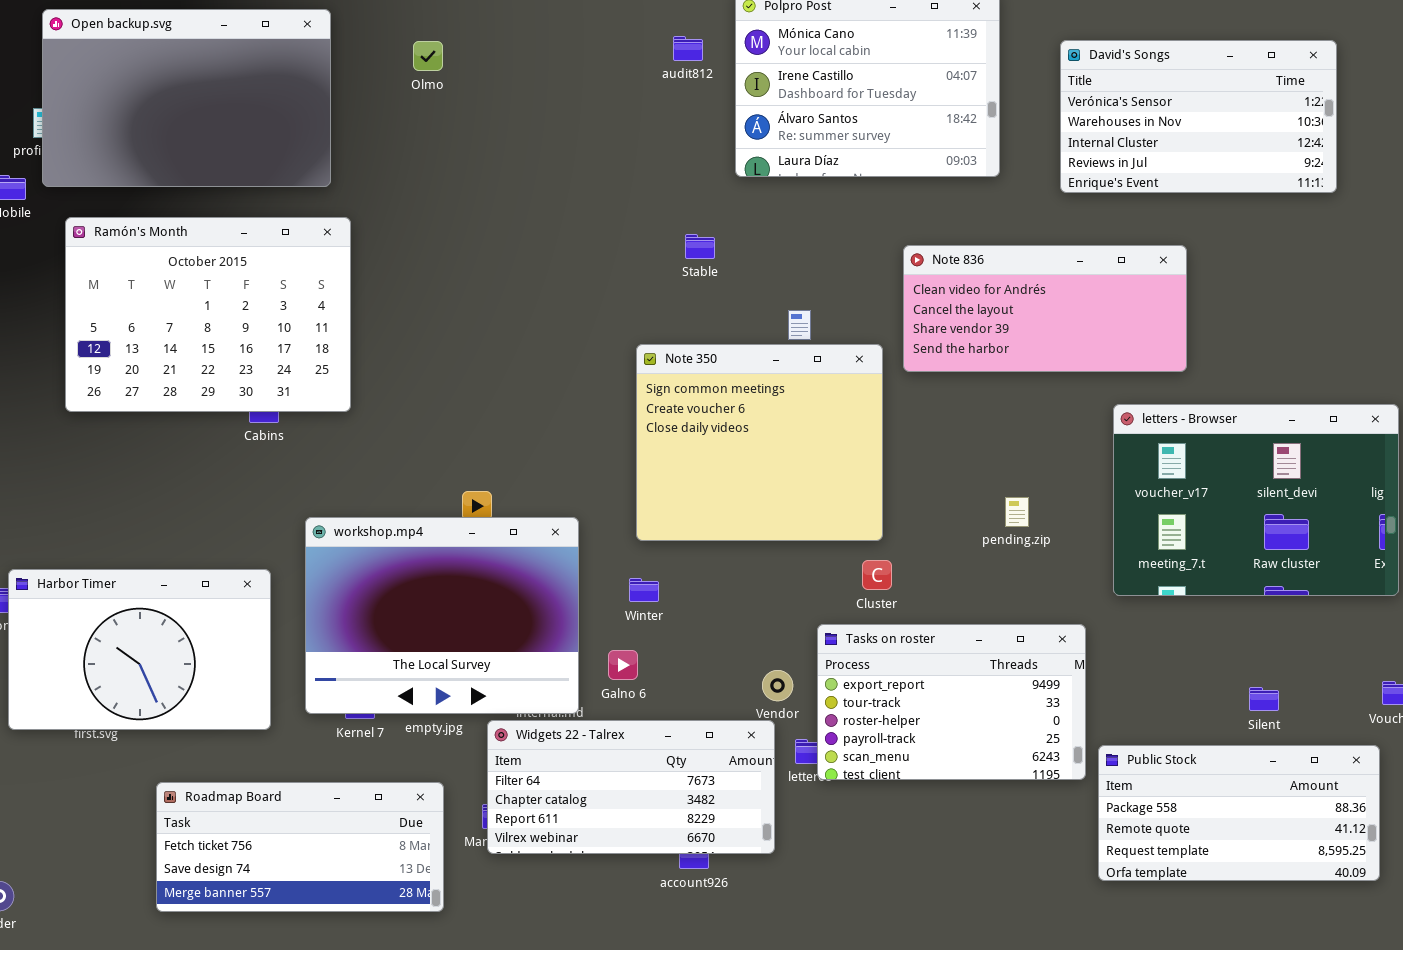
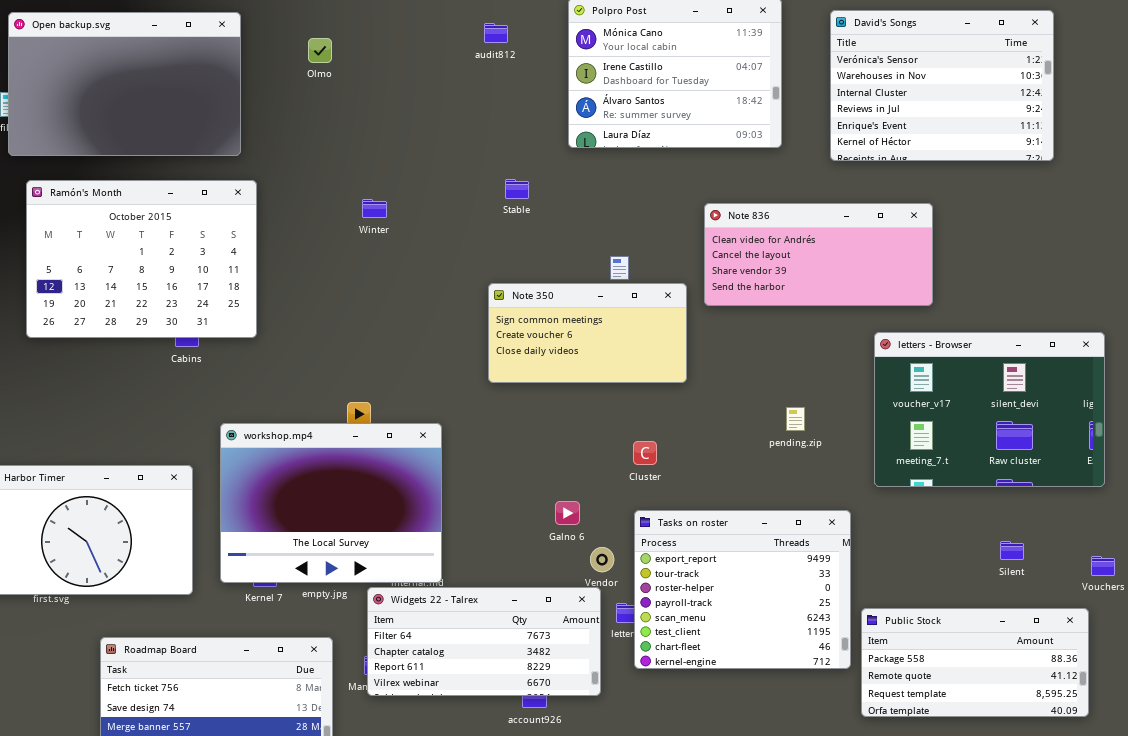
audit812: [673,36,703,61] -> [484,23,508,43], moved
David's Songs: [1060,40,1337,193] -> [830,10,1054,161], resized
Stable: [685,234,715,259] -> [505,179,529,199], moved
Note 350: [636,344,883,541] -> [488,283,687,383], resized
Cluster: [862,560,892,590] -> [633,441,657,465], moved
Winter: [629,578,659,602] -> [362,199,387,218], moved
Tasks on roster: [817,624,1086,780] -> [634,510,851,669], resized
Galno 6: [608,650,638,680] -> [555,501,580,525], moved
Silent: [1249,687,1279,711] -> [1000,541,1024,560], moved

